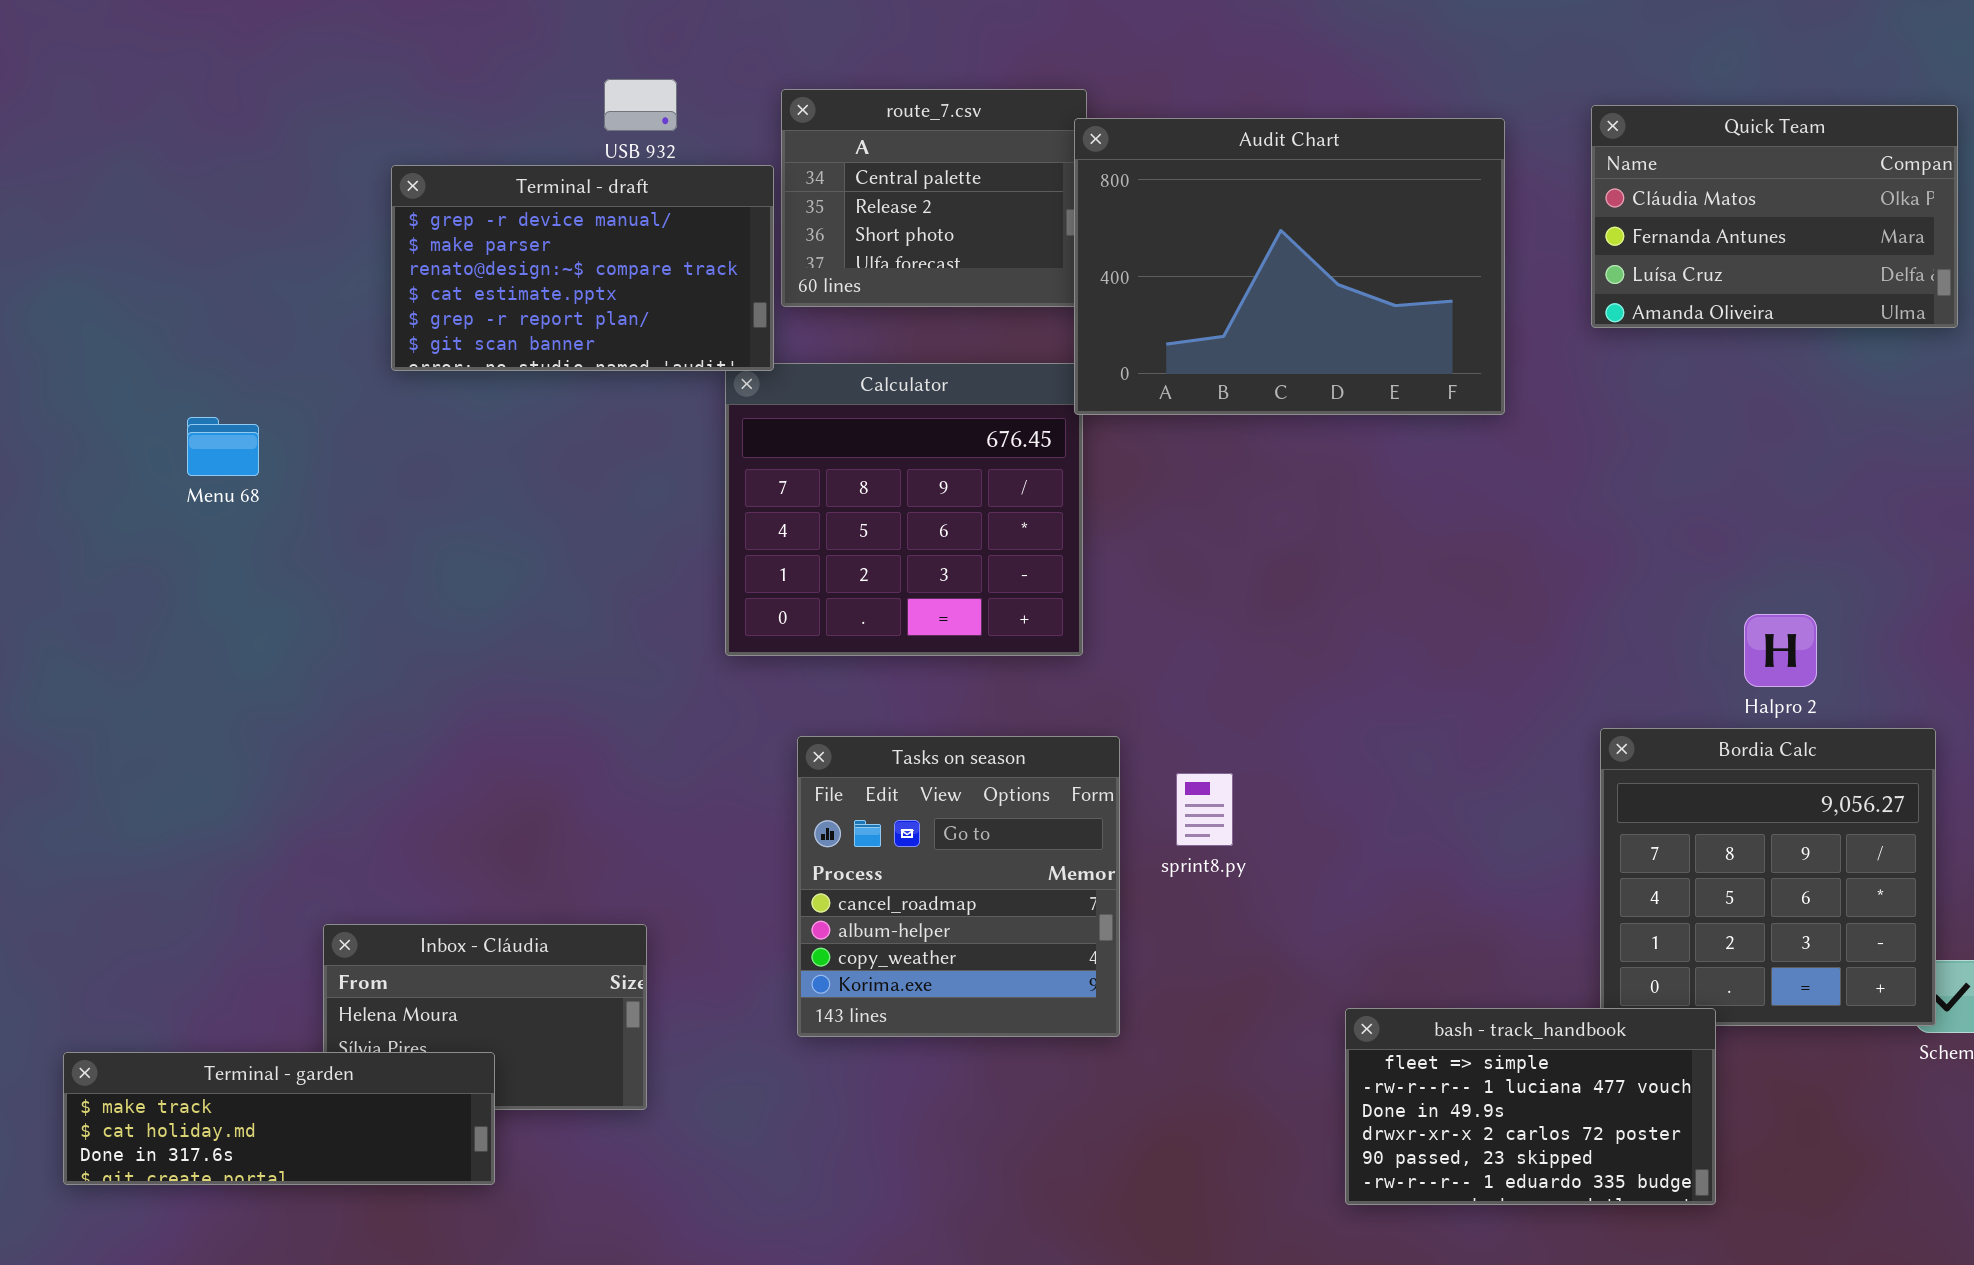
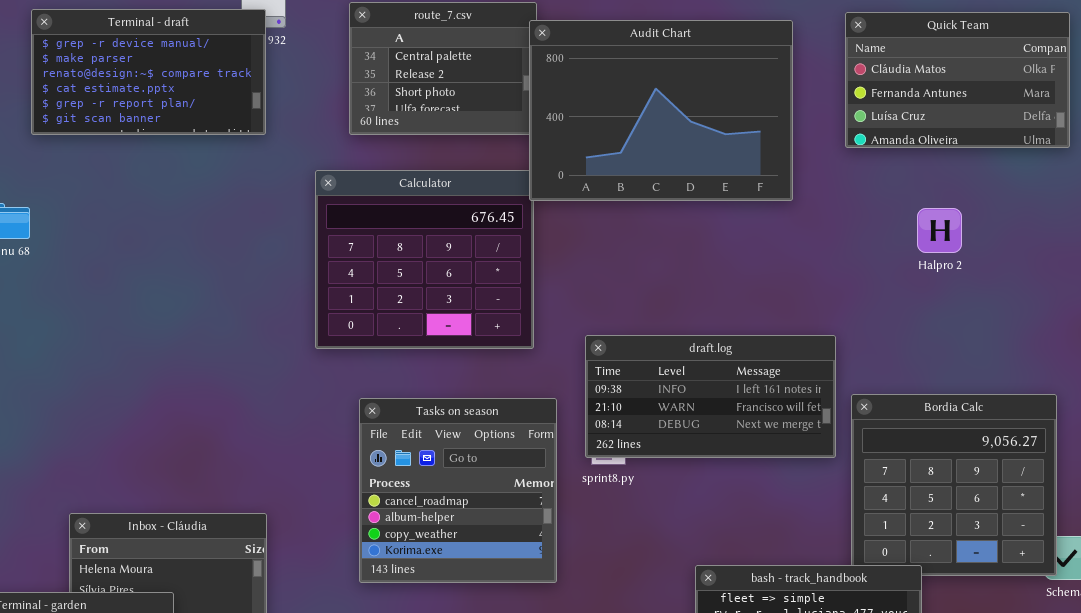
Terminal - draft: [391,165,774,371] -> [31,9,266,135], moved
Halpro 2: [1744,614,1817,687] -> [917,208,962,253], moved
draft.log: none -> [585,335,836,458], opened

